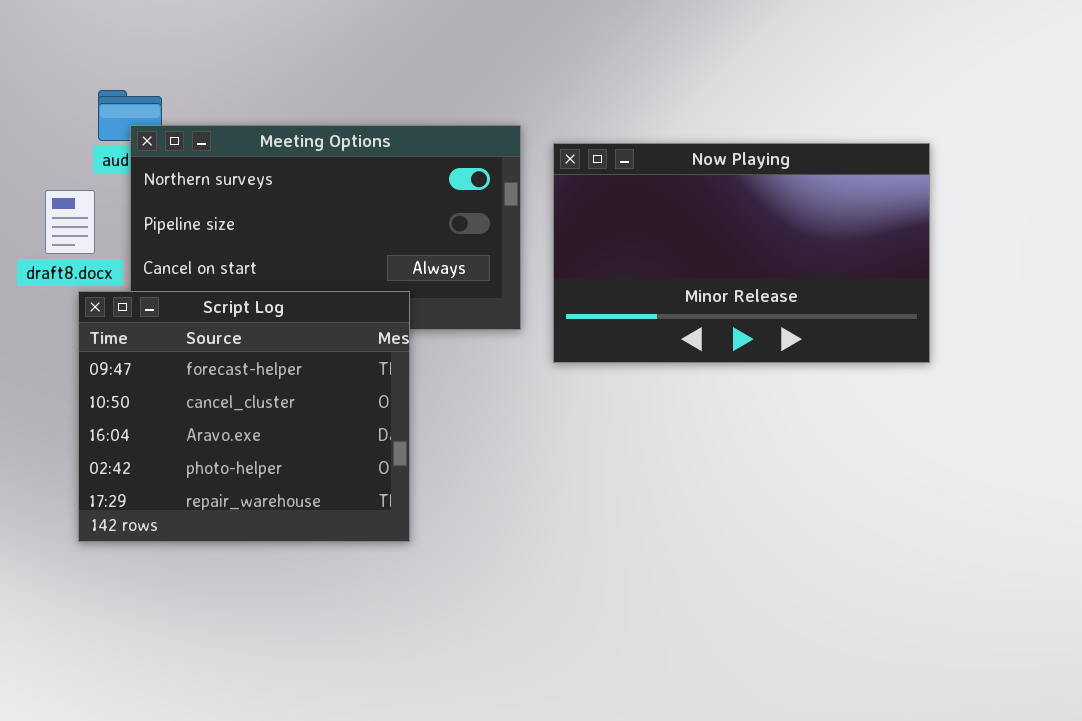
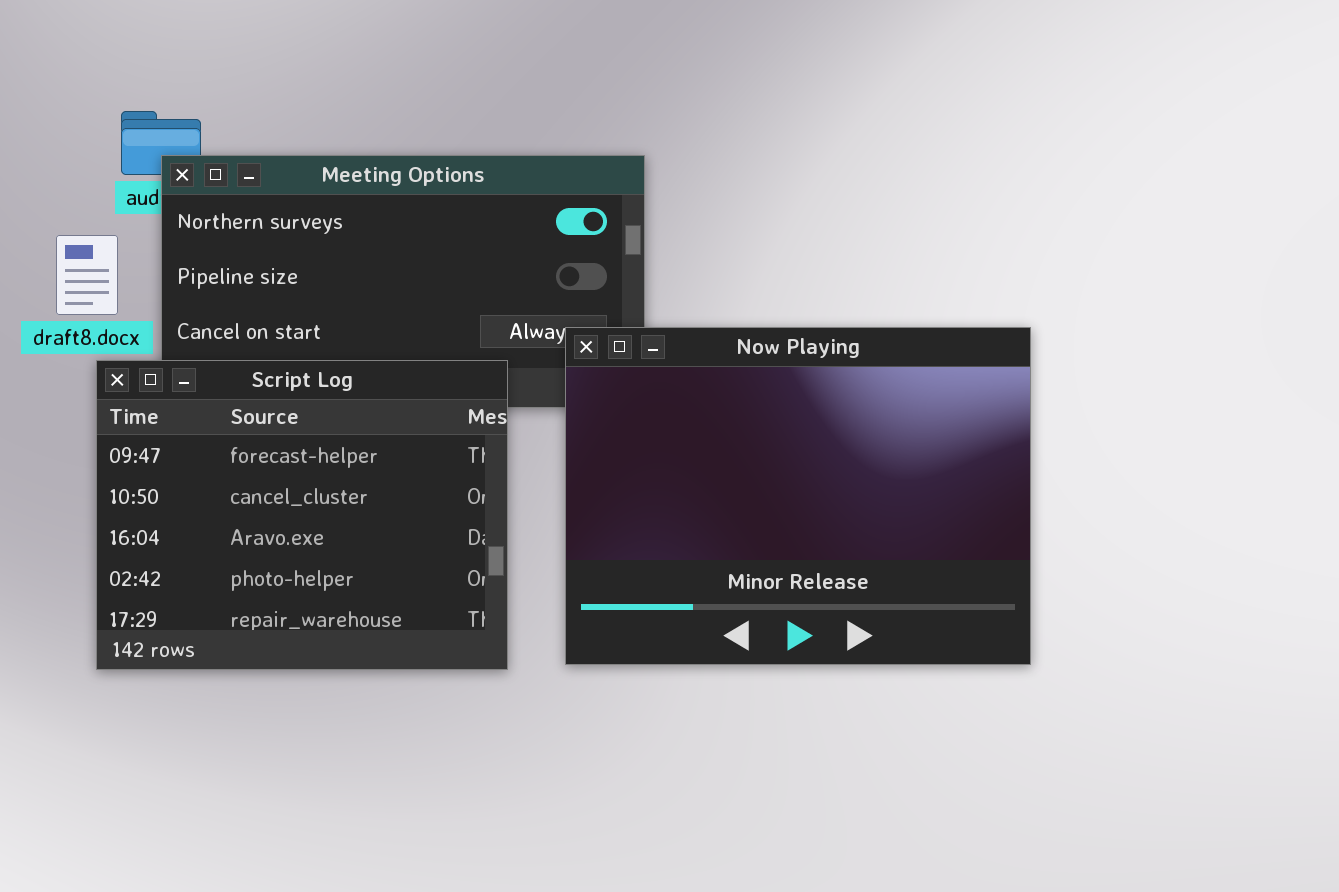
Now Playing: [553,143,930,363] -> [565,327,1031,665], moved, resized

